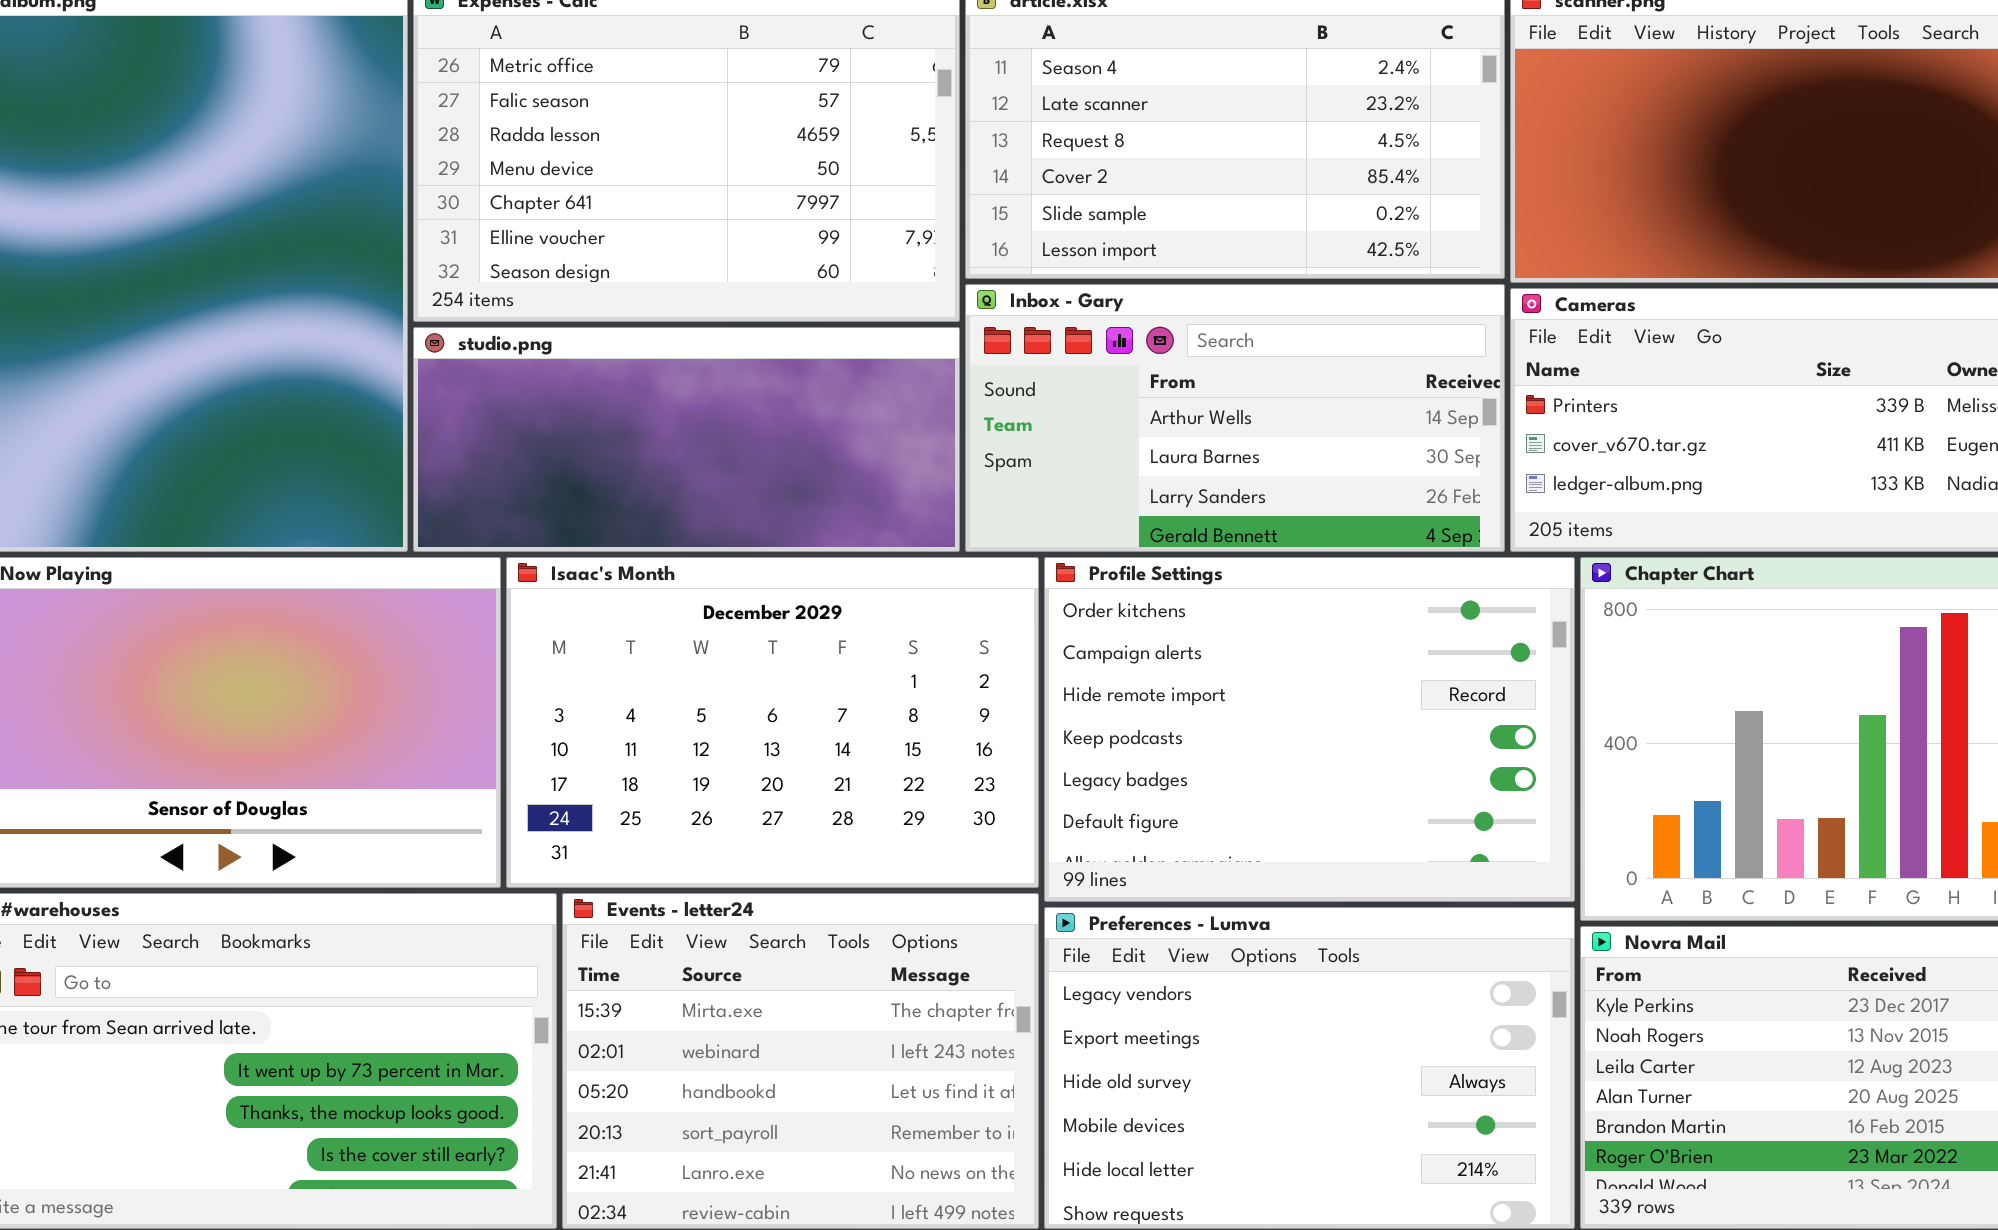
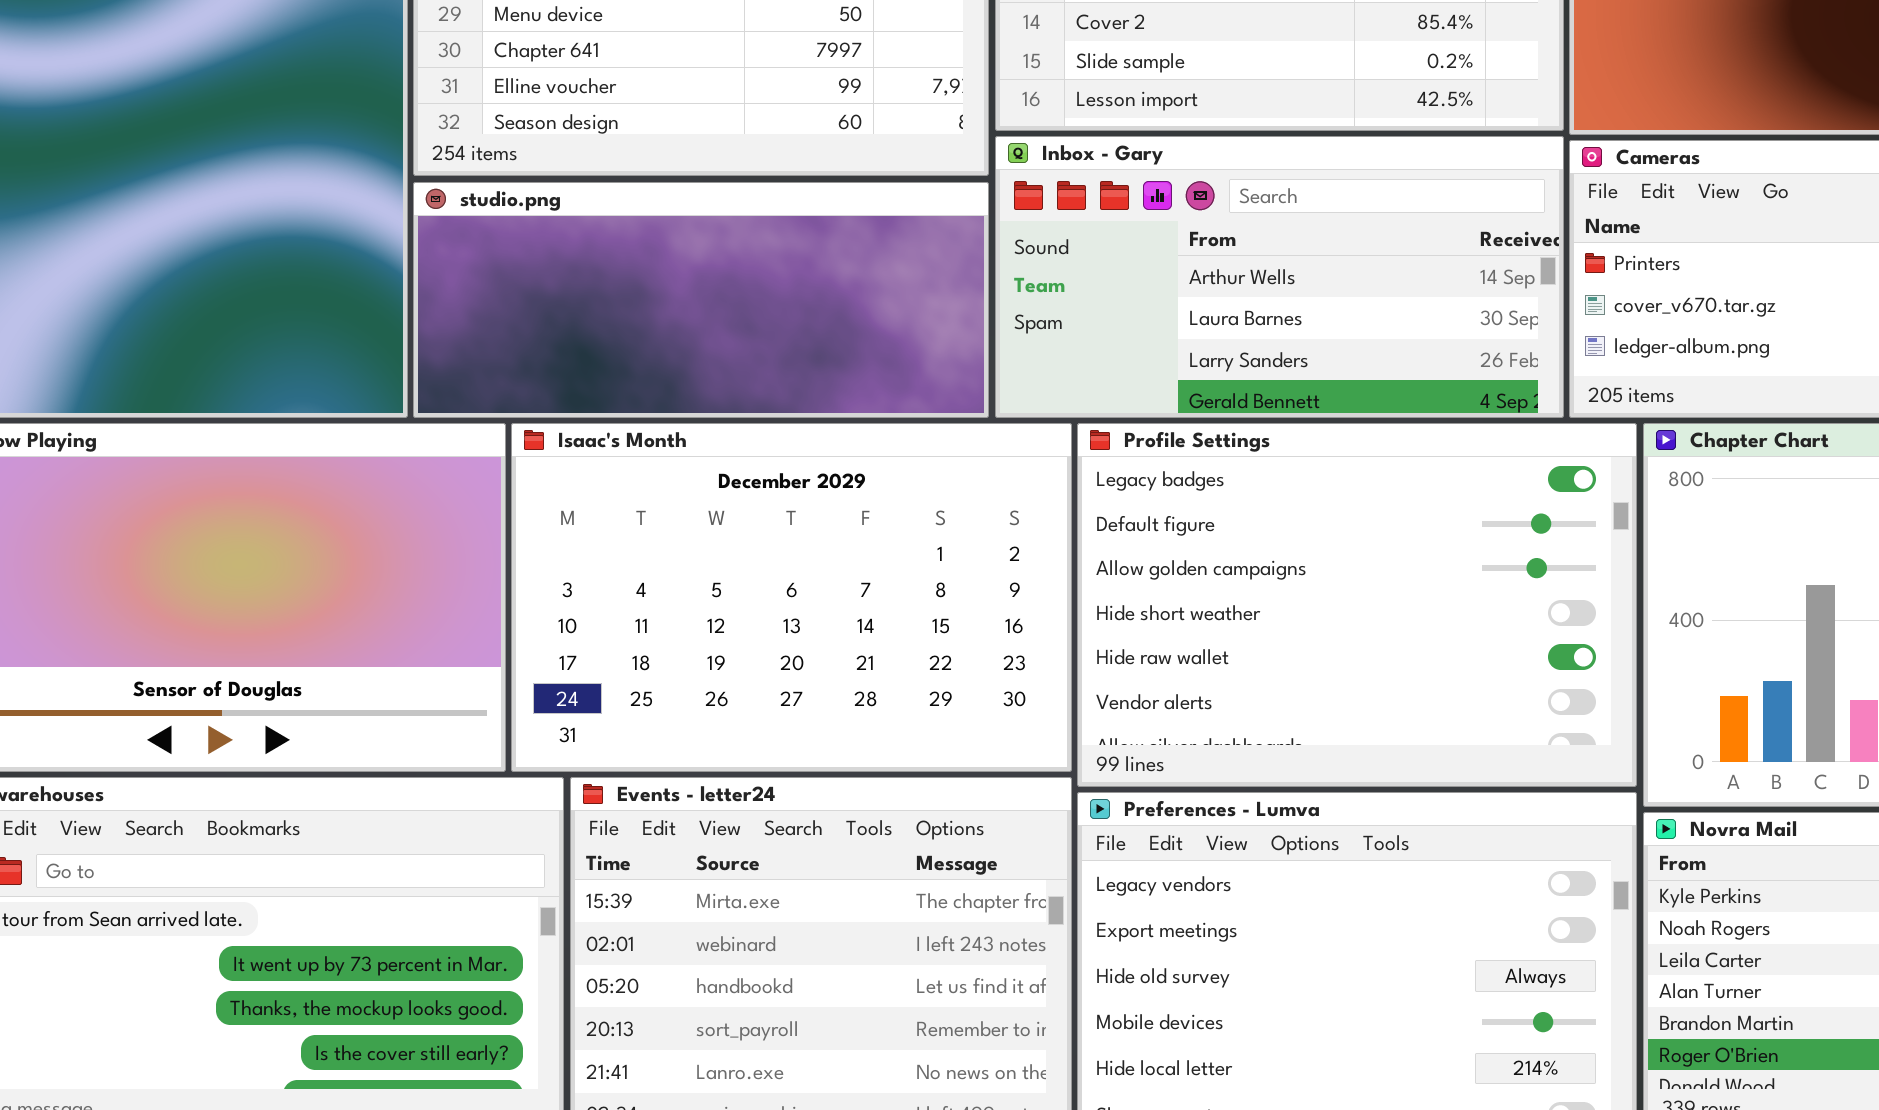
Profile Settings: [1044,557,1575,902] -> [1077,423,1637,787], scrolled down 4 rows

